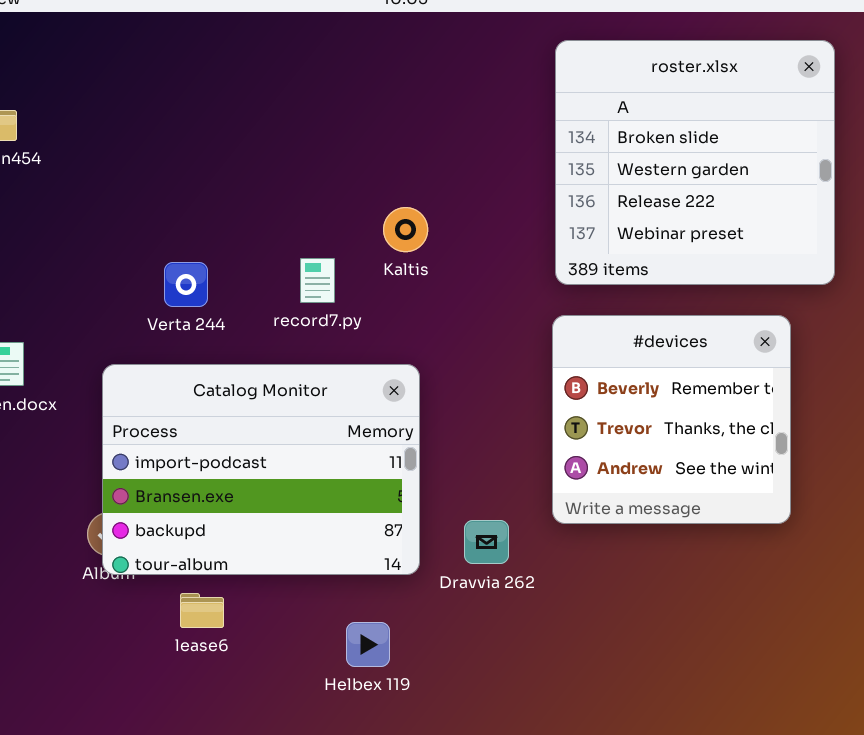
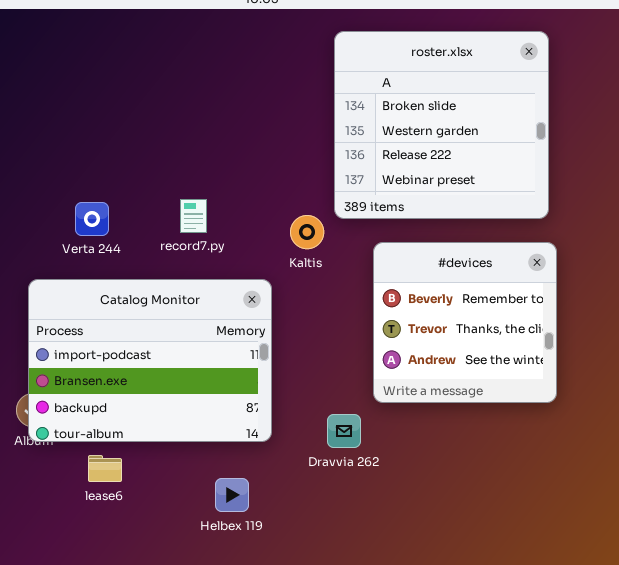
roster.xlsx: [555,40,835,285] -> [334,31,549,219], moved
Kaltis: [383,207,428,252] -> [290,215,324,249], moved
Dravvia 262: [464,520,509,564] -> [327,414,361,448], moved

